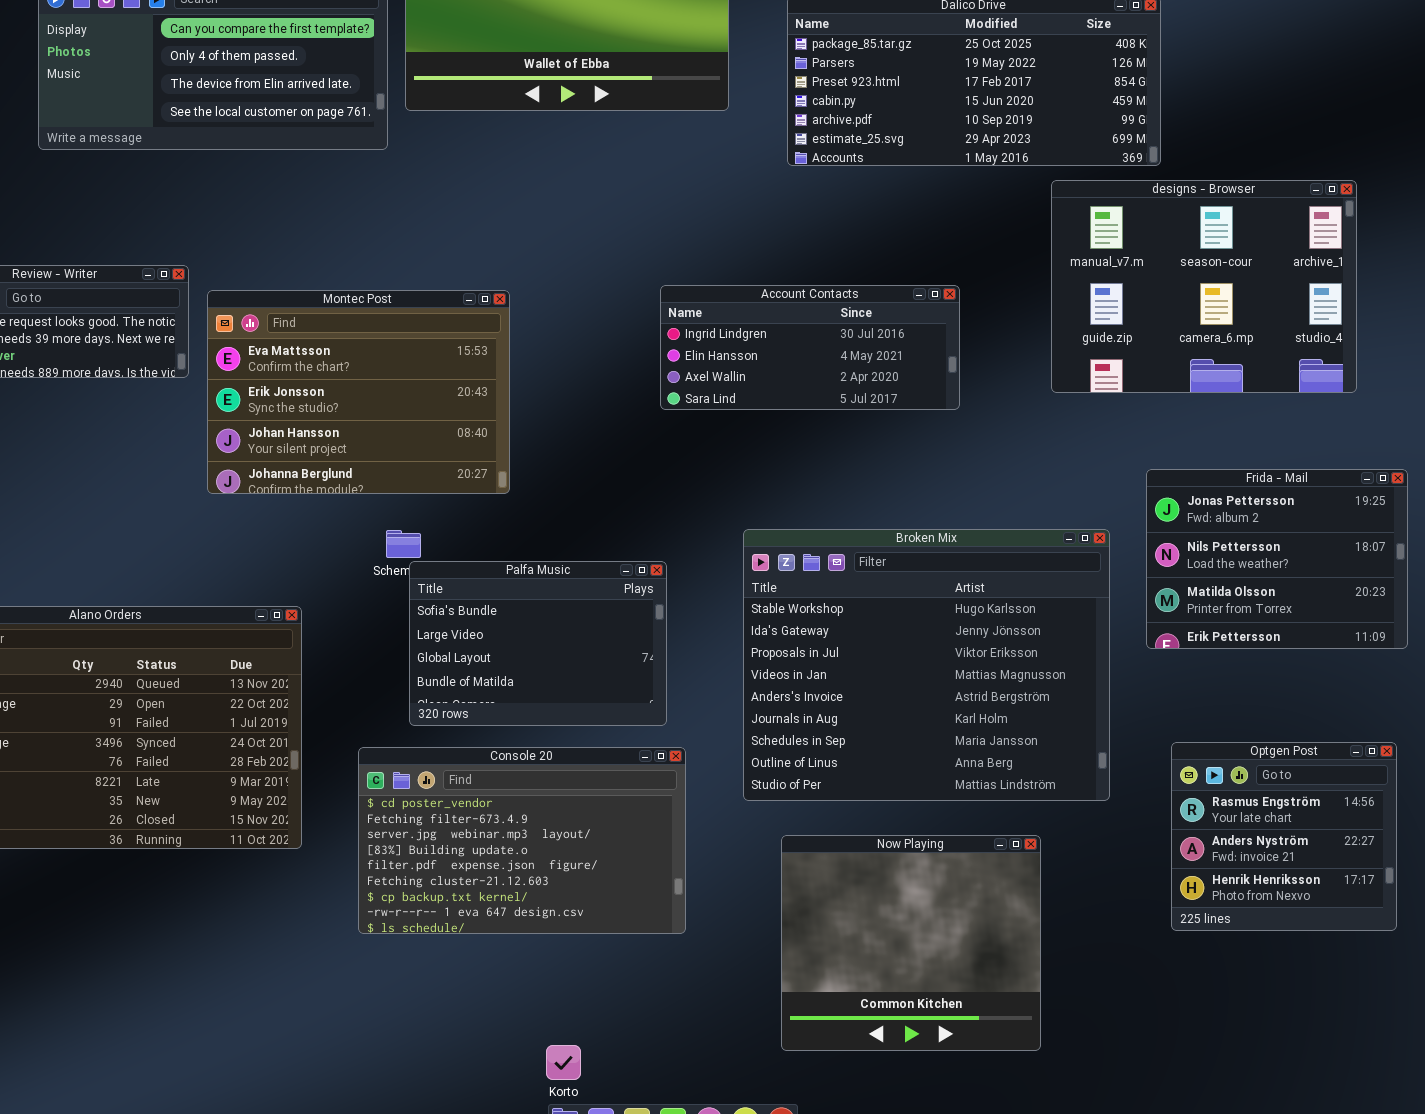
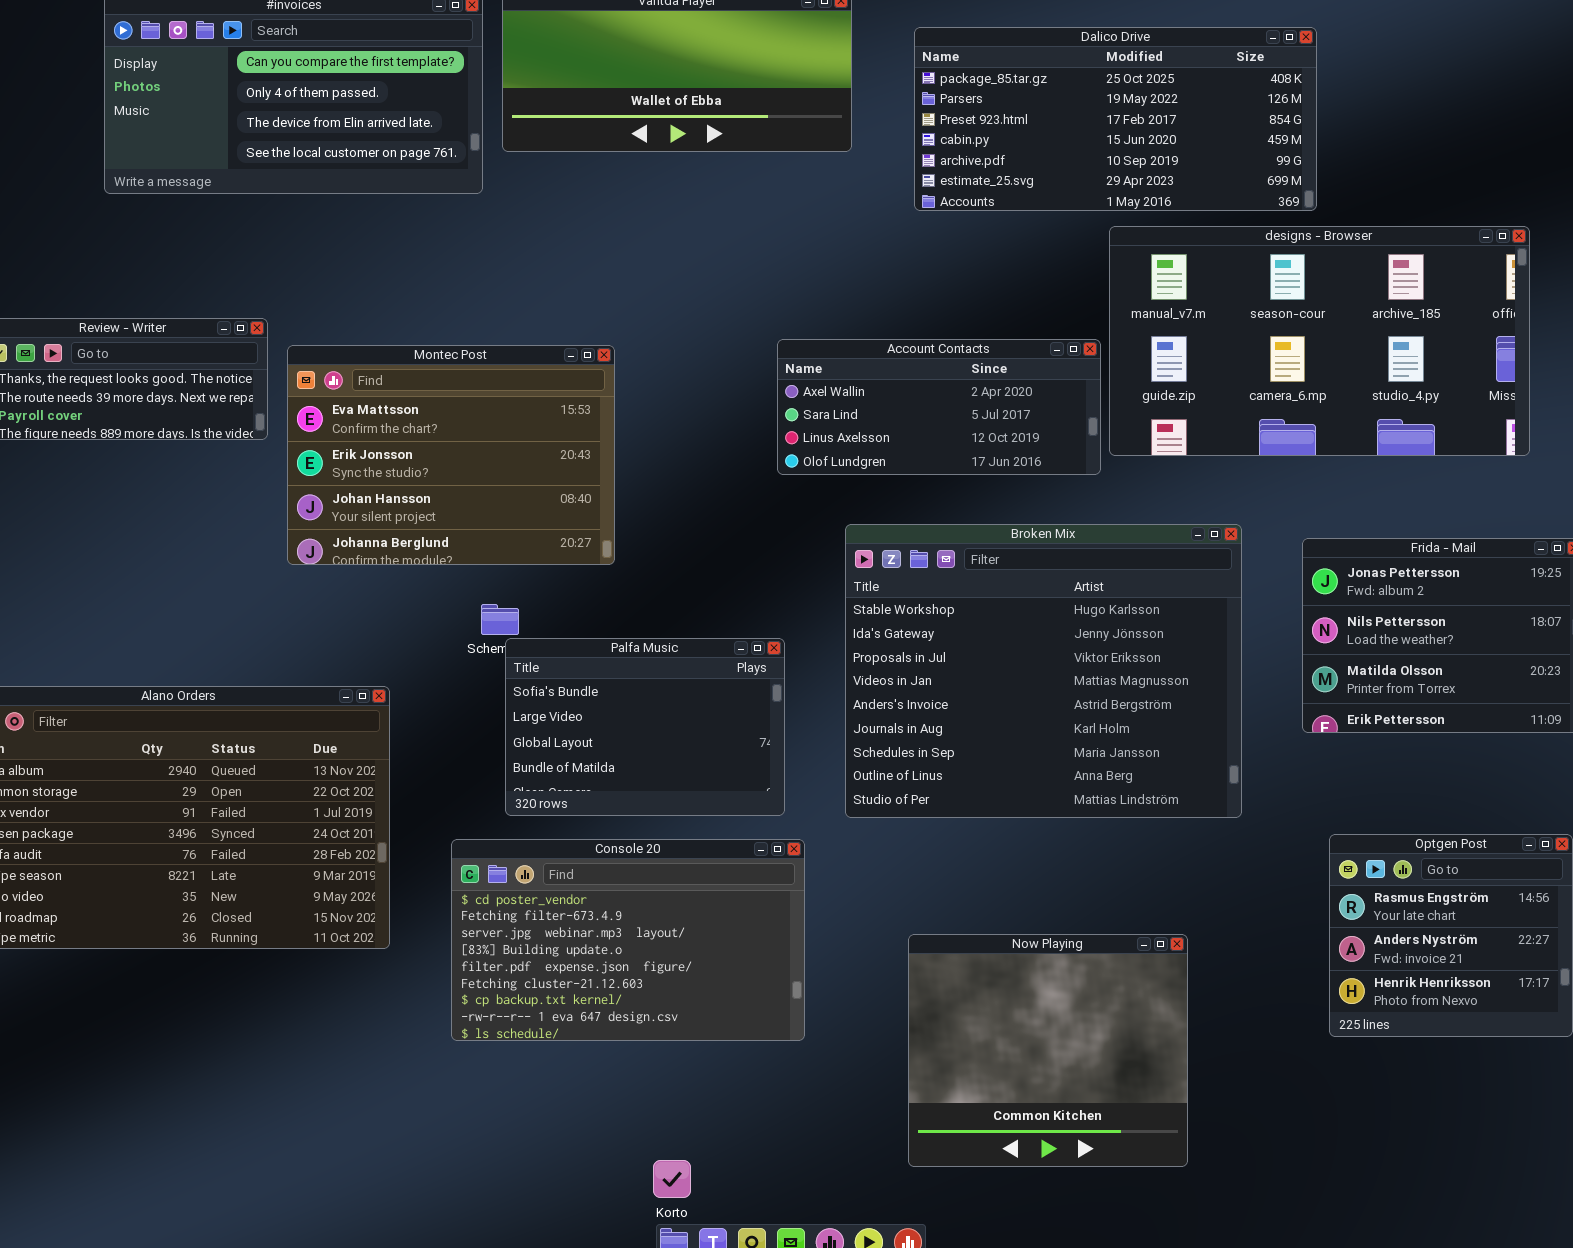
designs - Browser: [1051,180,1357,393] -> [1109,226,1530,456], resized
Account Contacts: [660,285,960,410] -> [777,339,1101,475], scrolled down 2 rows
Broken Mix: [743,529,1110,801] -> [845,524,1242,818], moved

